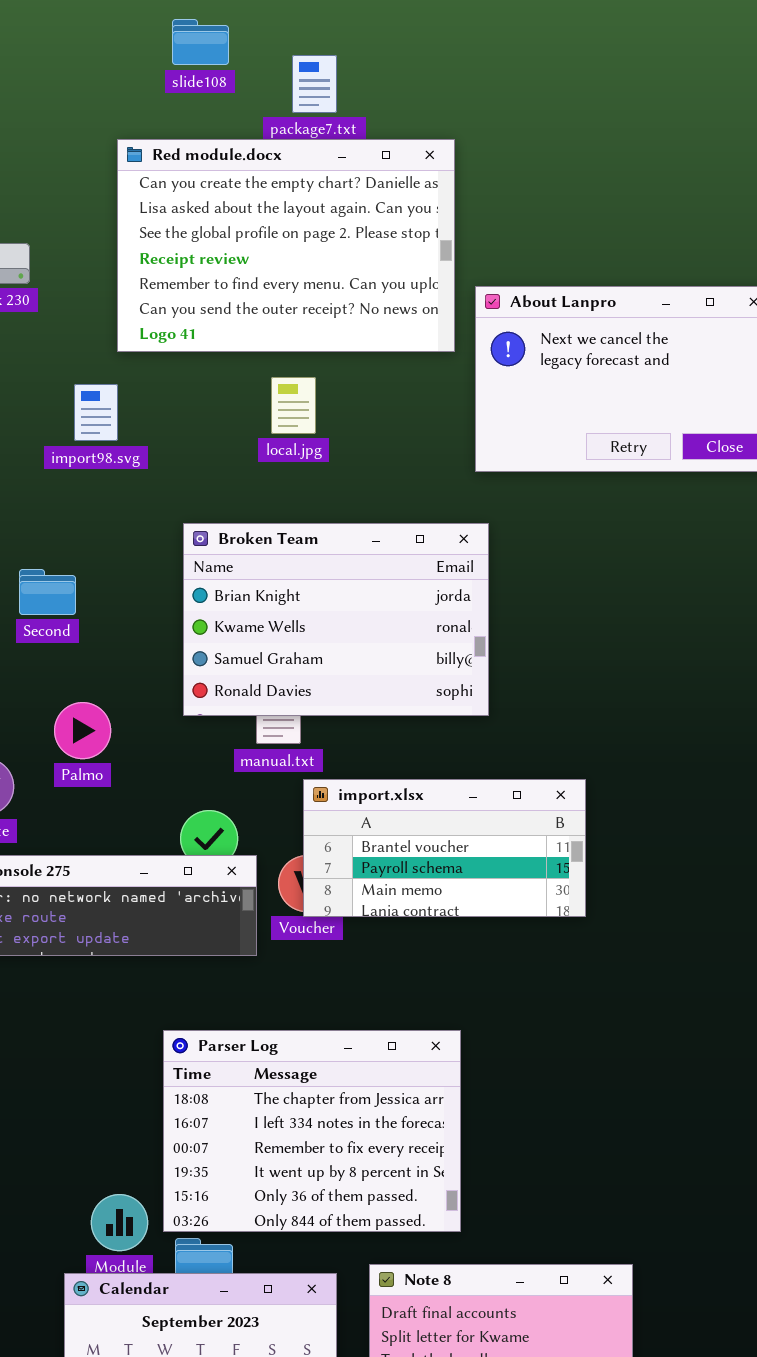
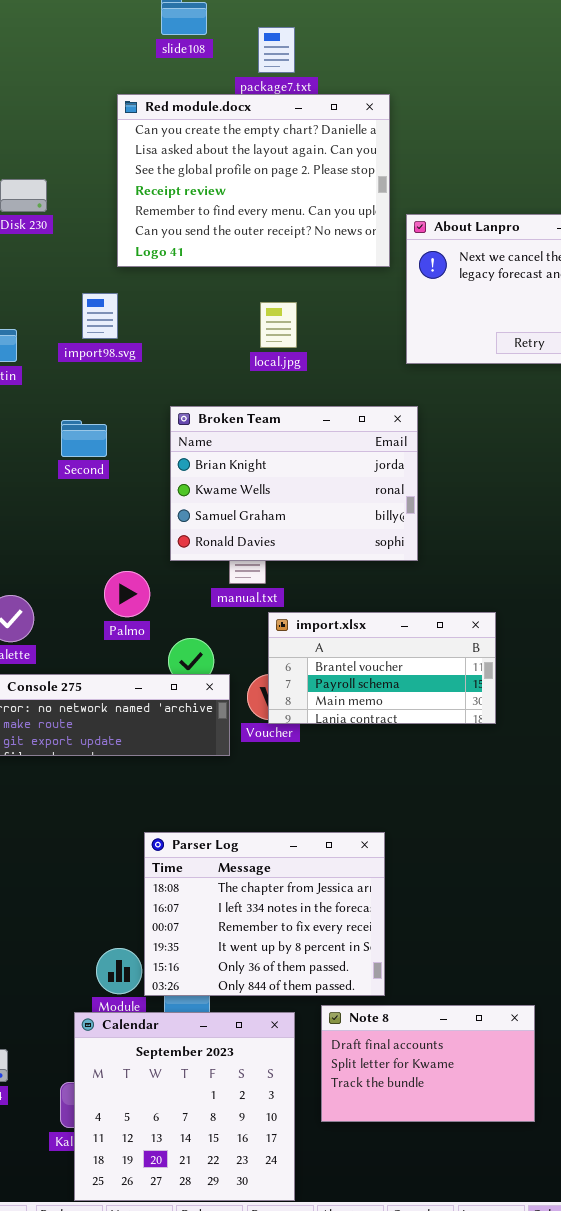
local.jpg: [271,377,316,434] -> [260,302,297,348], moved
Second: [19,569,76,615] -> [61,420,107,457], moved
Palmo: [54,702,111,759] -> [104,571,150,617], moved
Parser Log: [163,1030,461,1232] -> [144,832,385,996], moved

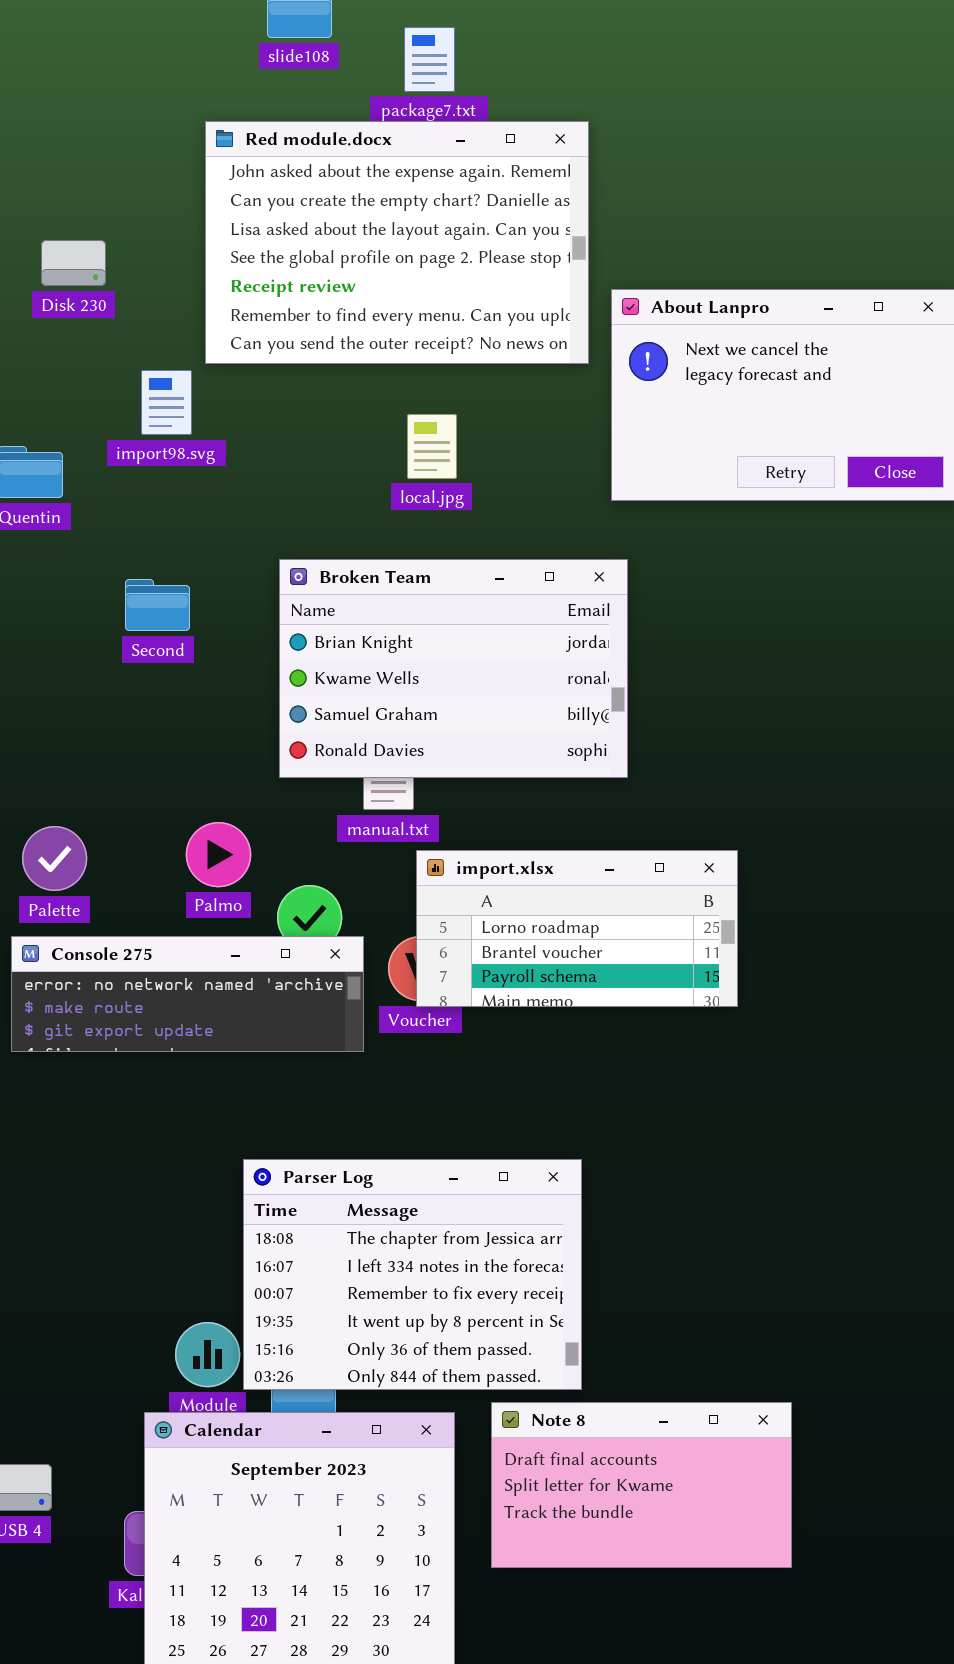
Red module.docx: [117,94,390,267] -> [205,121,589,364], scrolled up 1 row
import98.svg: [82,293,118,339] -> [141,370,192,435], moved
Palmo: [104,571,150,617] -> [186,822,251,887], moved
import.xlsx: [268,612,496,724] -> [416,850,738,1007], scrolled up 1 row

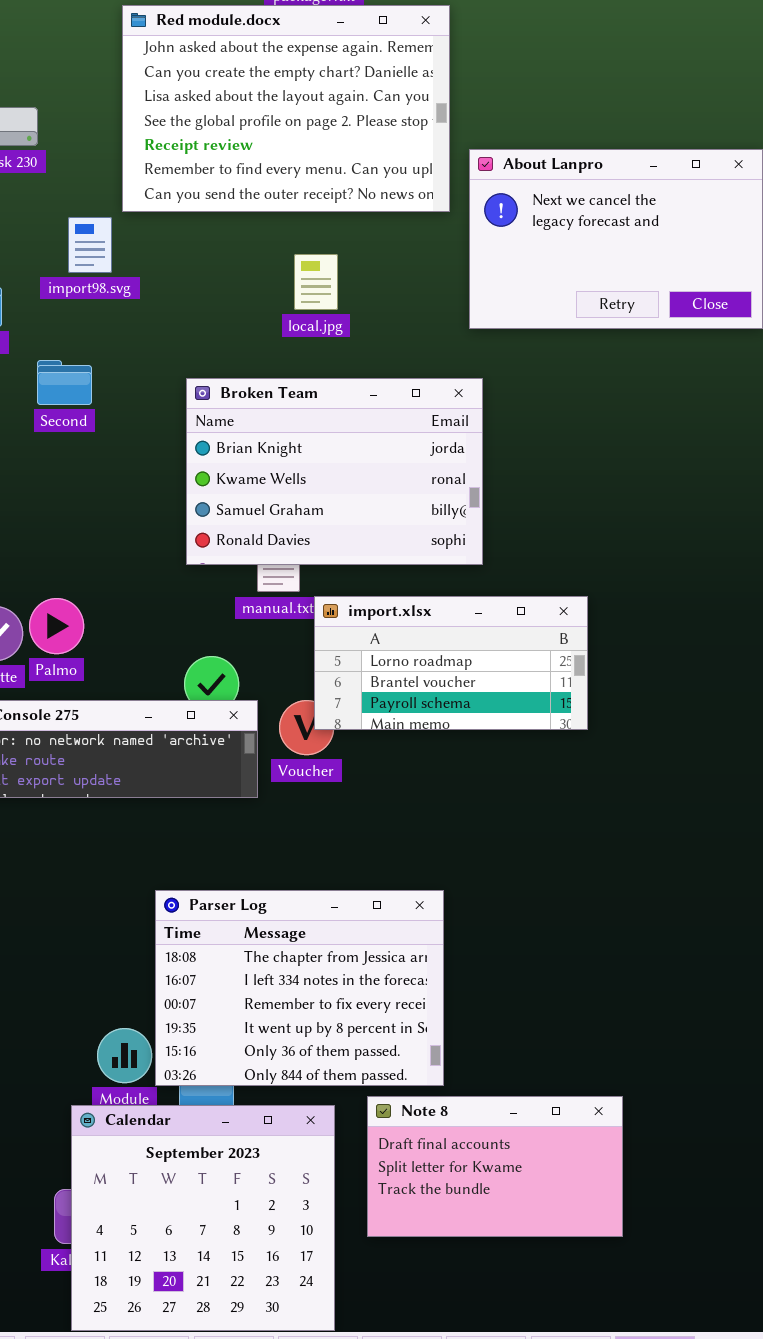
Second: [125,579,190,631] -> [37,360,92,405], moved
Palmo: [186,822,251,887] -> [29,598,84,654], moved
import.xlsx: [416,850,738,1007] -> [314,596,588,730], moved

